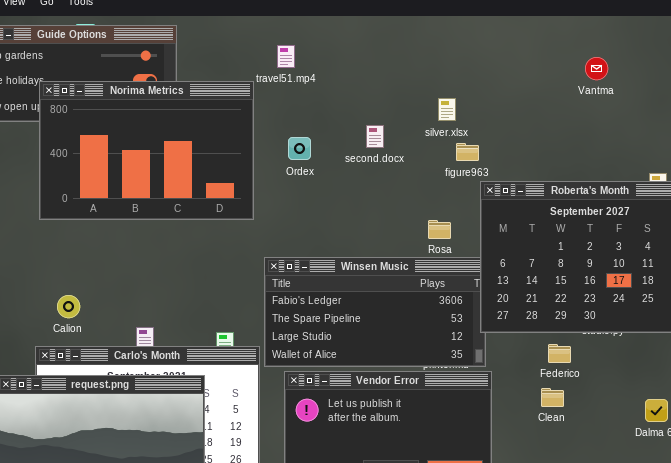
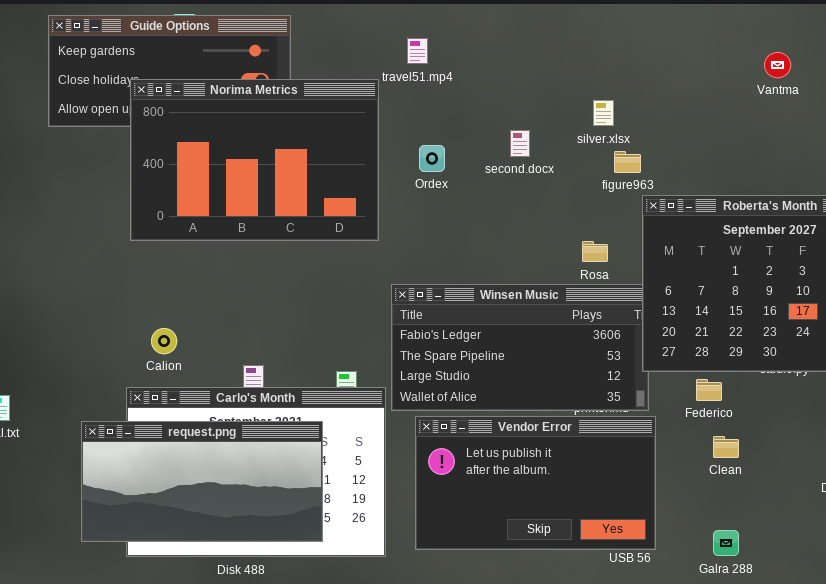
Federico: [548,344,571,363] -> [696,379,722,401], moved

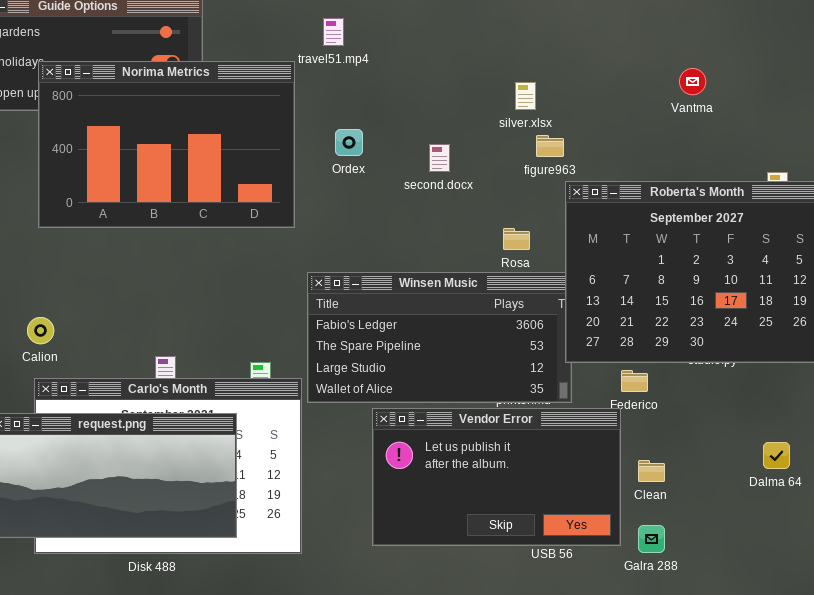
Vantma: [764,52,791,78] -> [679,68,706,95], moved
second.docx: [510,130,530,157] -> [429,144,450,172], moved
Calion: [151,328,177,354] -> [27,317,54,344], moved
Vendor Error: [415,416,656,550] -> [372,408,621,546], moved
Clean: [713,436,739,458] -> [638,460,665,482], moved

